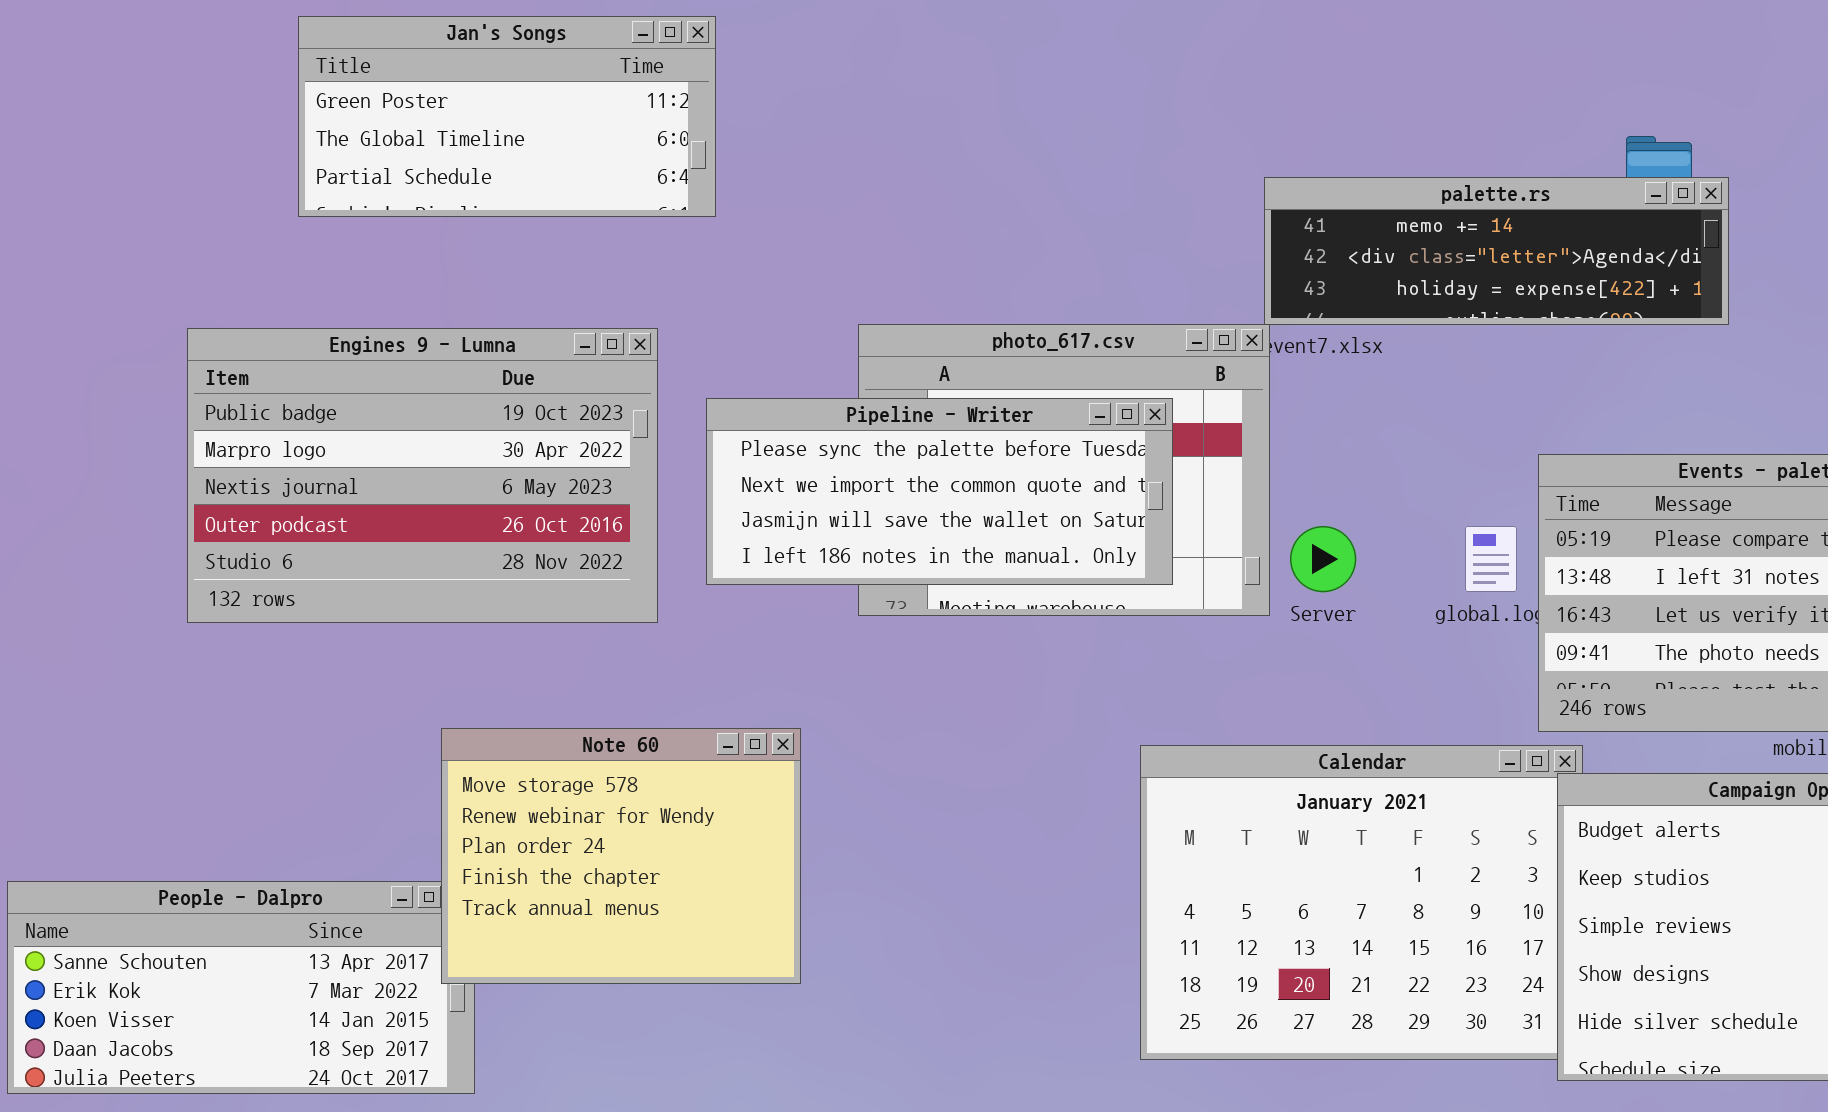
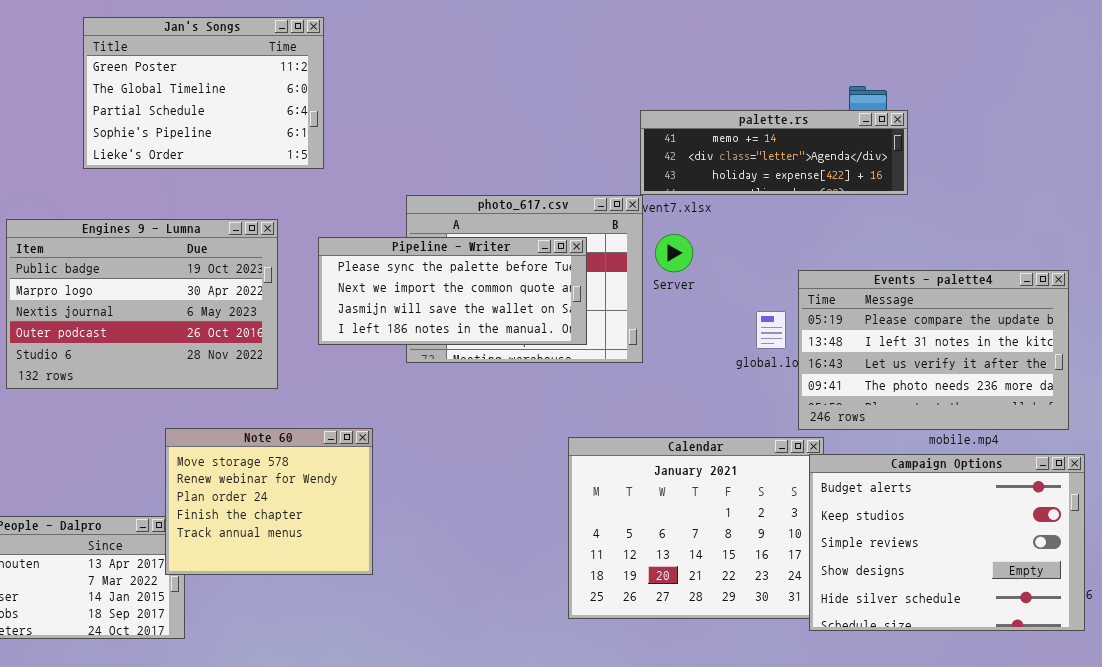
Jan's Songs: [298,16,716,217] -> [83,17,324,169], resized
Engines 9 - Lumna: [187,328,658,623] -> [6,219,278,389], moved
Server: [1290,526,1356,592] -> [655,234,693,272], moved

